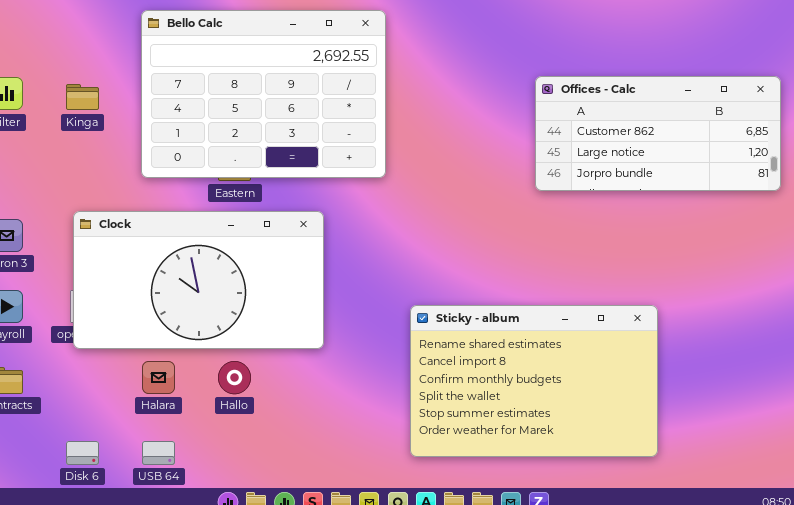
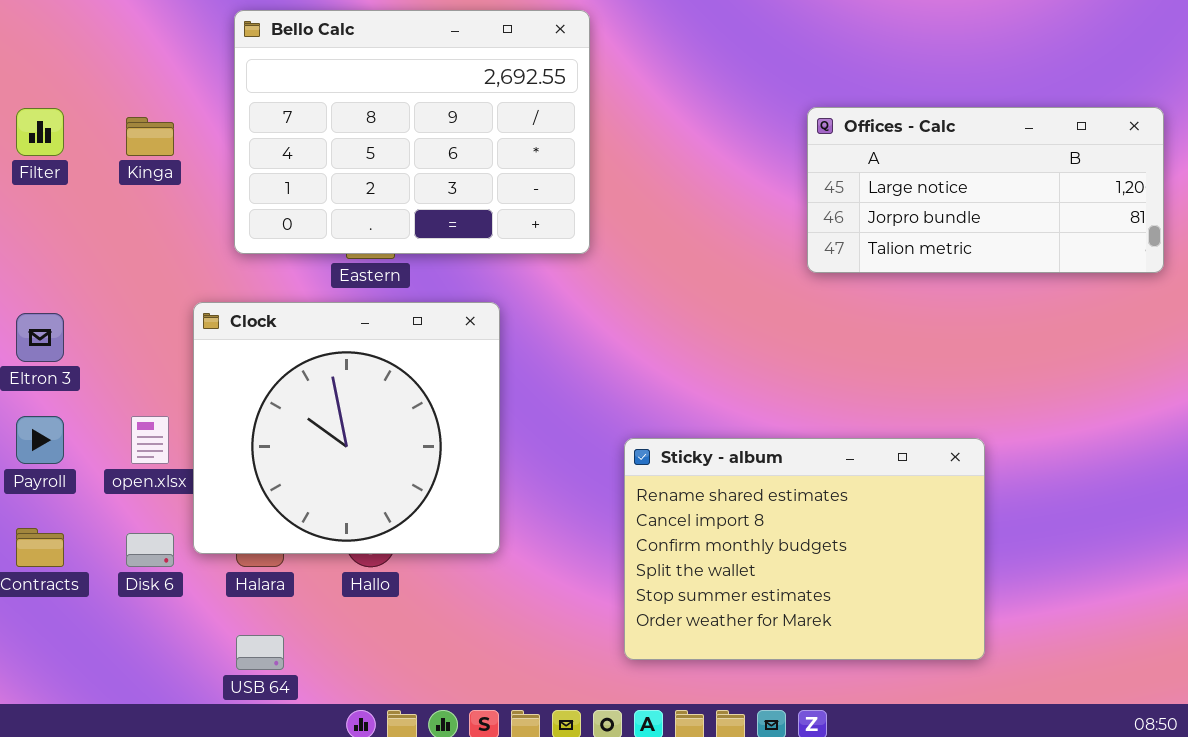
Offices - Calc: [535,76,781,191] -> [807,107,1164,273], scrolled down 1 row
Clock: [73,211,324,349] -> [193,302,500,554], resized
Disk 6: [66,441,99,465] -> [126,533,174,567], moved

